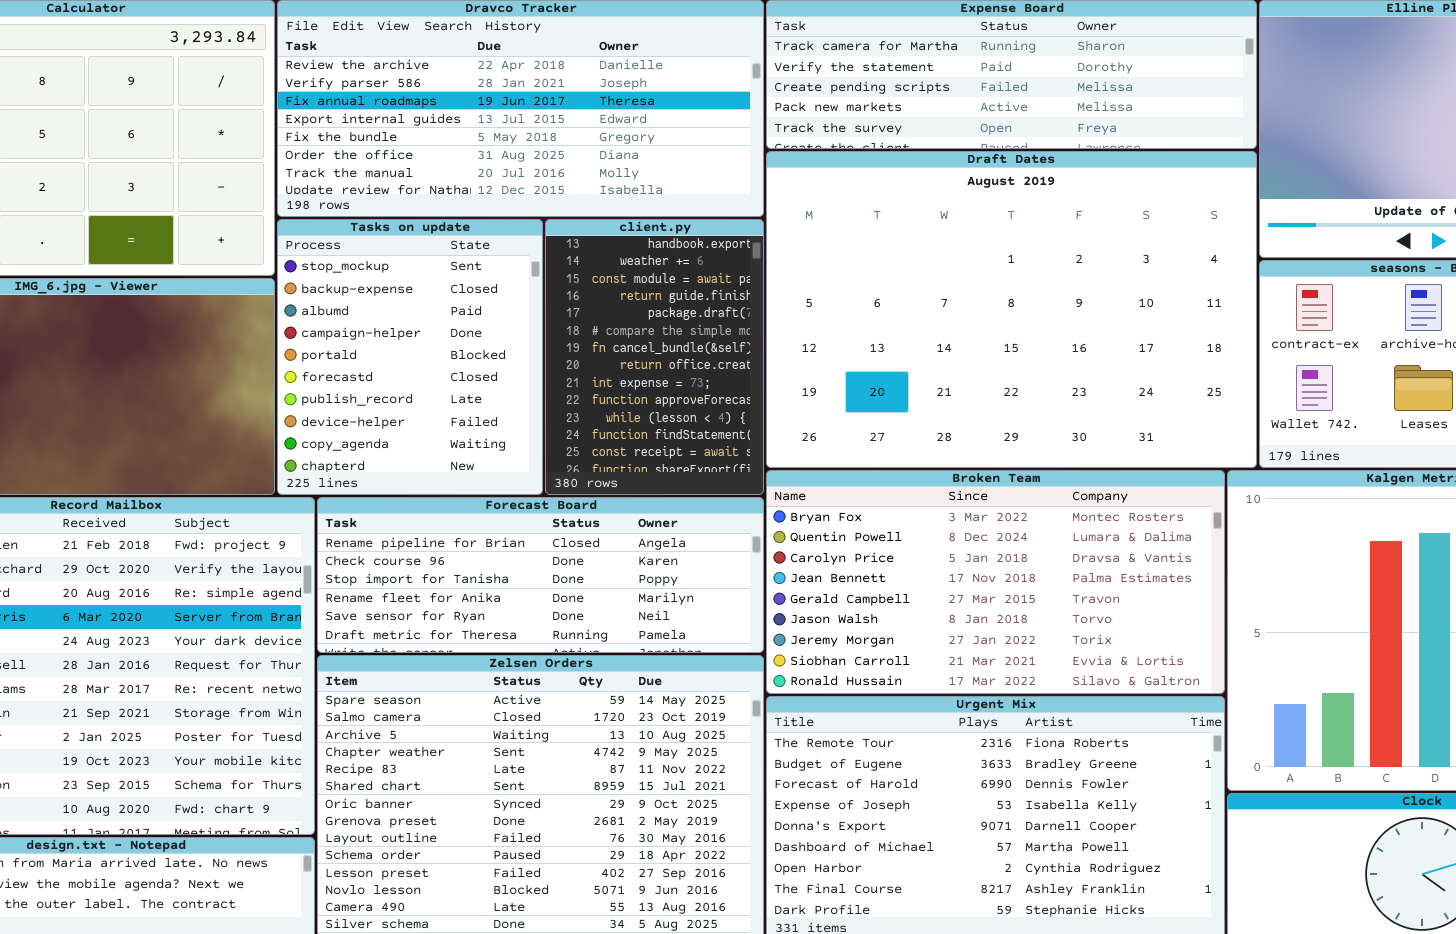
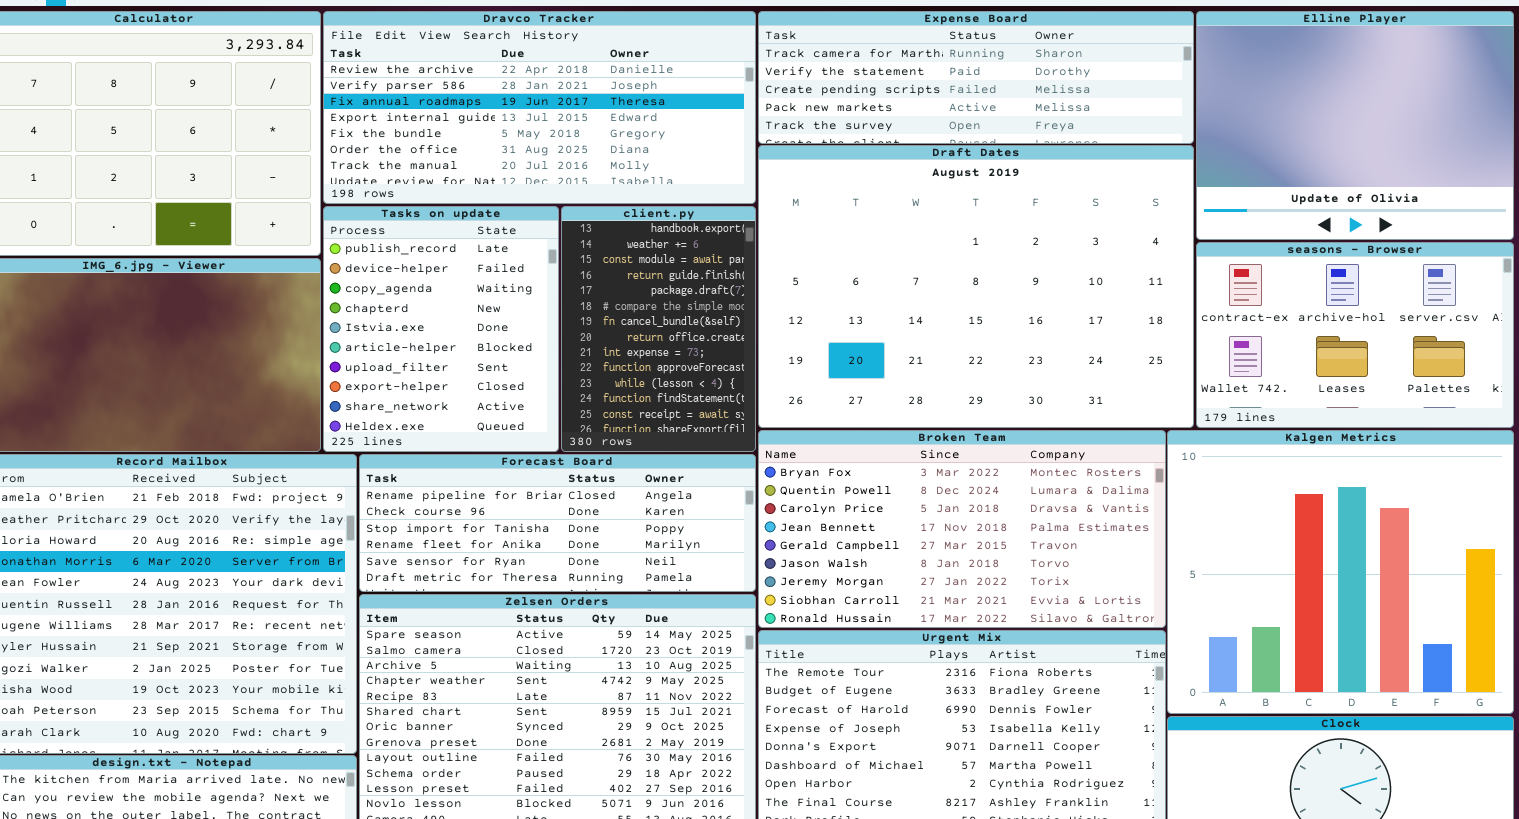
Tasks on update: [277,219,543,495] -> [323,206,559,452], scrolled down 6 rows

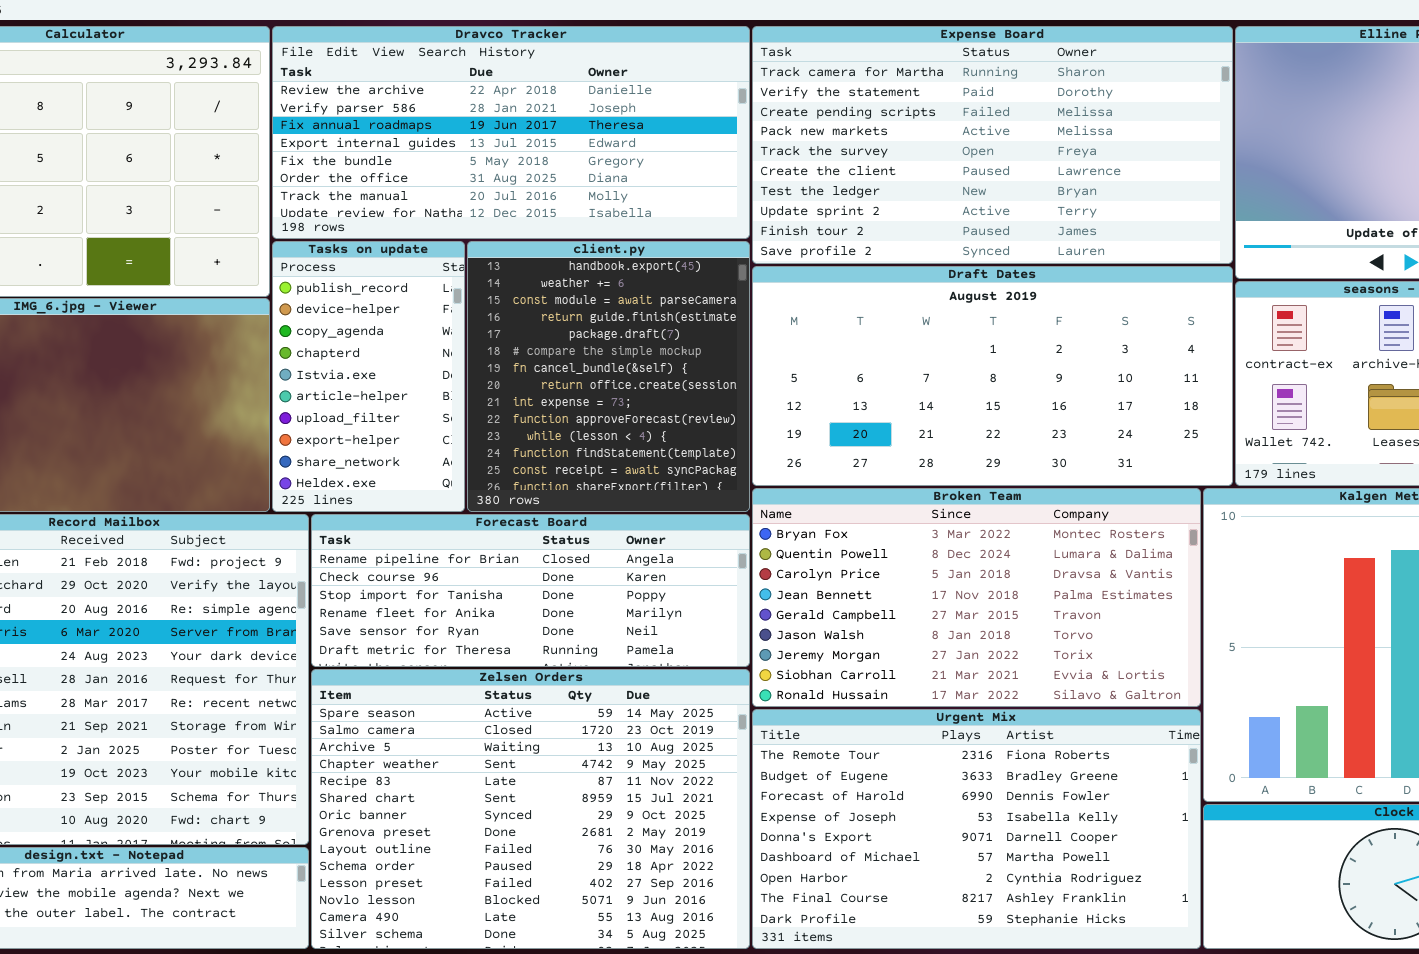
Expense Board: [758,11,1194,144] -> [752,26,1233,264], resized
Draft Dates: [758,145,1194,428] -> [752,266,1233,486], resized
Tasks on update: [323,206,559,452] -> [272,241,465,512], resized
client.py: [561,206,756,452] -> [467,241,750,512], resized

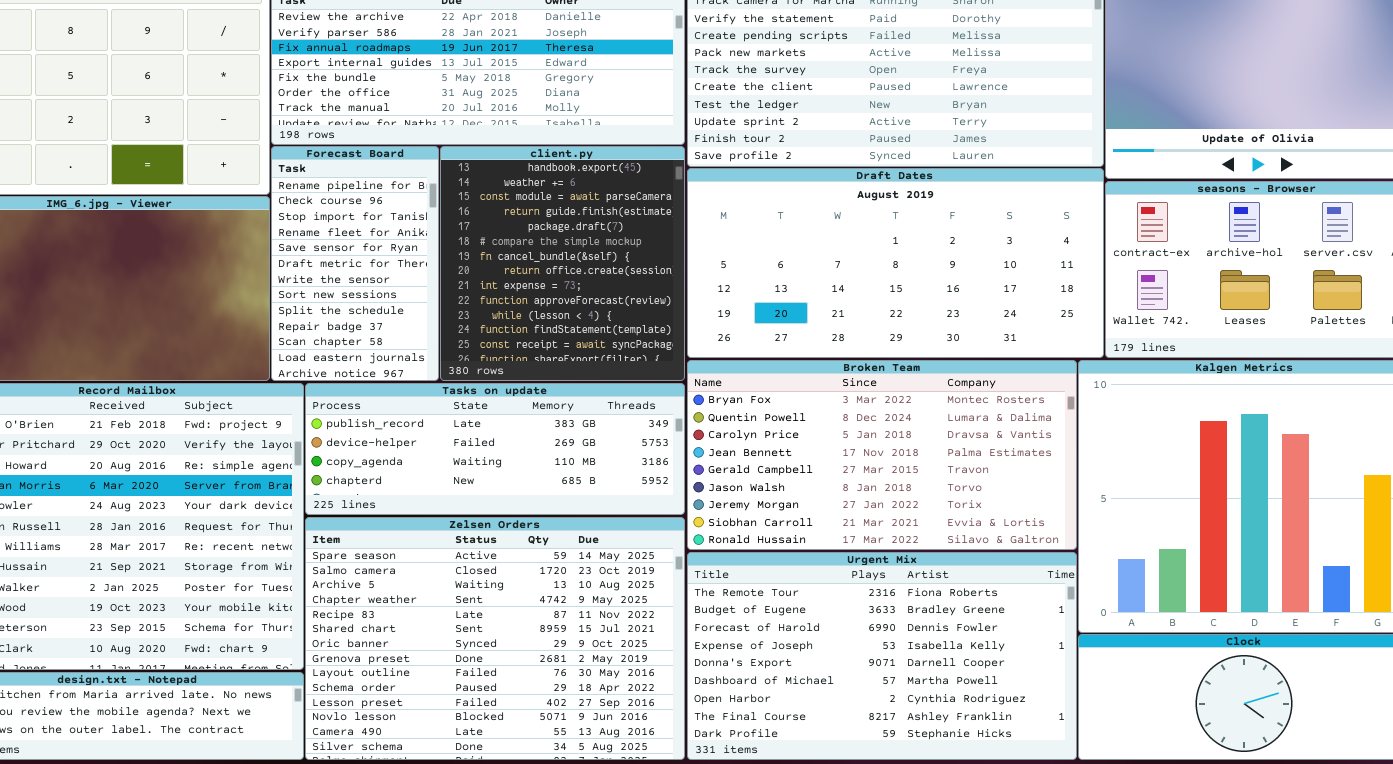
Tasks on update: [272,241,465,512] -> [305,383,685,515], moved, resized
Forecast Board: [311,514,750,667] -> [271,146,439,381], moved, resized

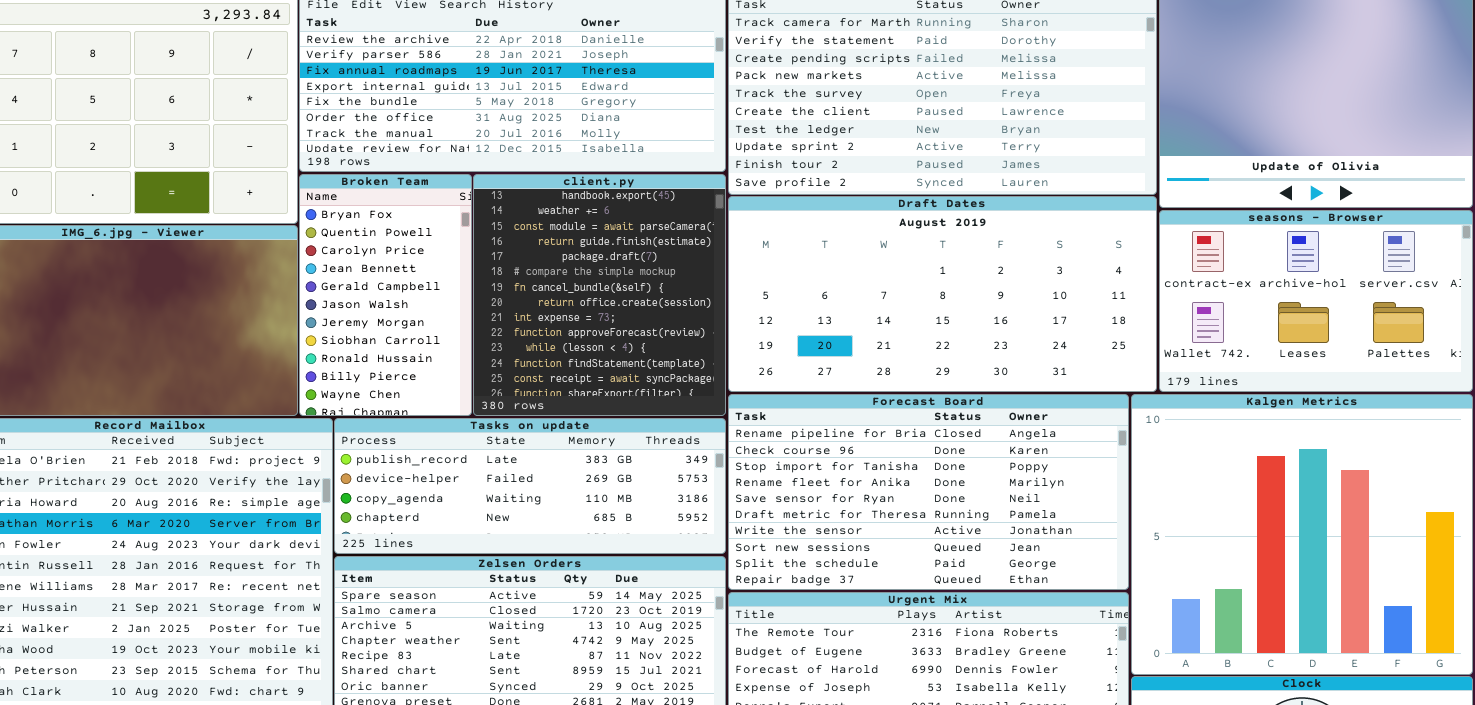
Forecast Board: [271,146,439,381] -> [728,394,1129,590], moved, resized
Broken Team: [687,360,1077,550] -> [299,174,472,416], moved, resized

